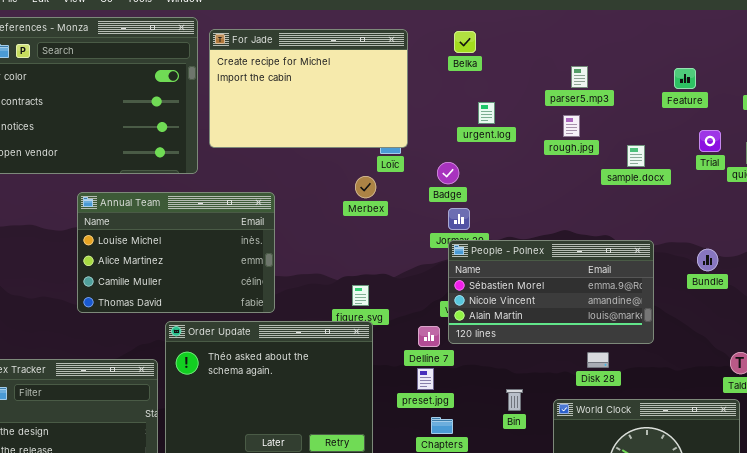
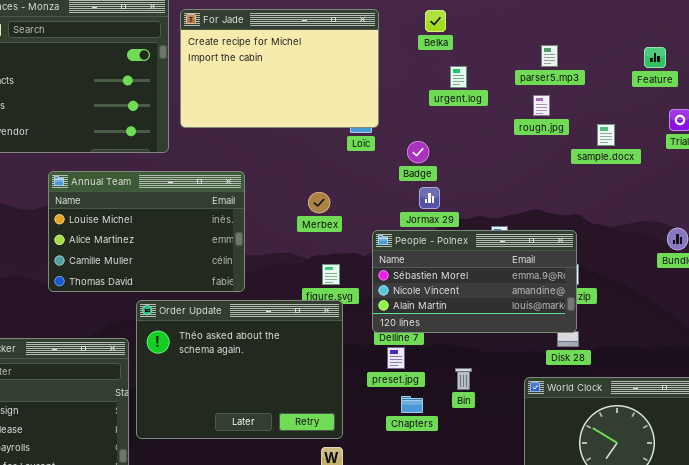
urgent.log: [478,102,495,124] -> [450,66,467,88], moved
Merbex: [355,176,376,198] -> [308,192,330,213], moved
People - Polnex: [448,240,654,344] -> [372,230,577,333], moved
Bin: [506,389,523,411] -> [455,368,472,390], moved

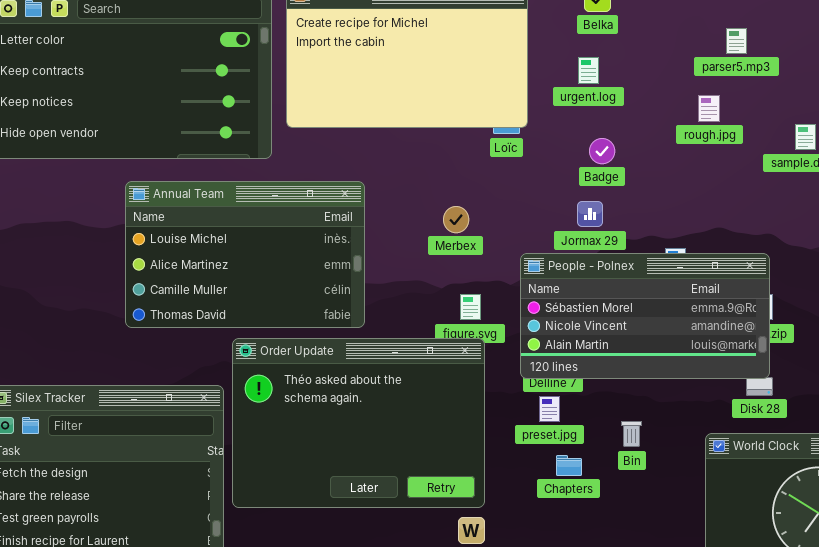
urgent.log: [450,66,467,88] -> [578,57,599,84], moved
rough.jpg: [533,95,550,116] -> [698,95,720,122], moved
Badge: [407,141,429,163] -> [589,138,615,164], moved

